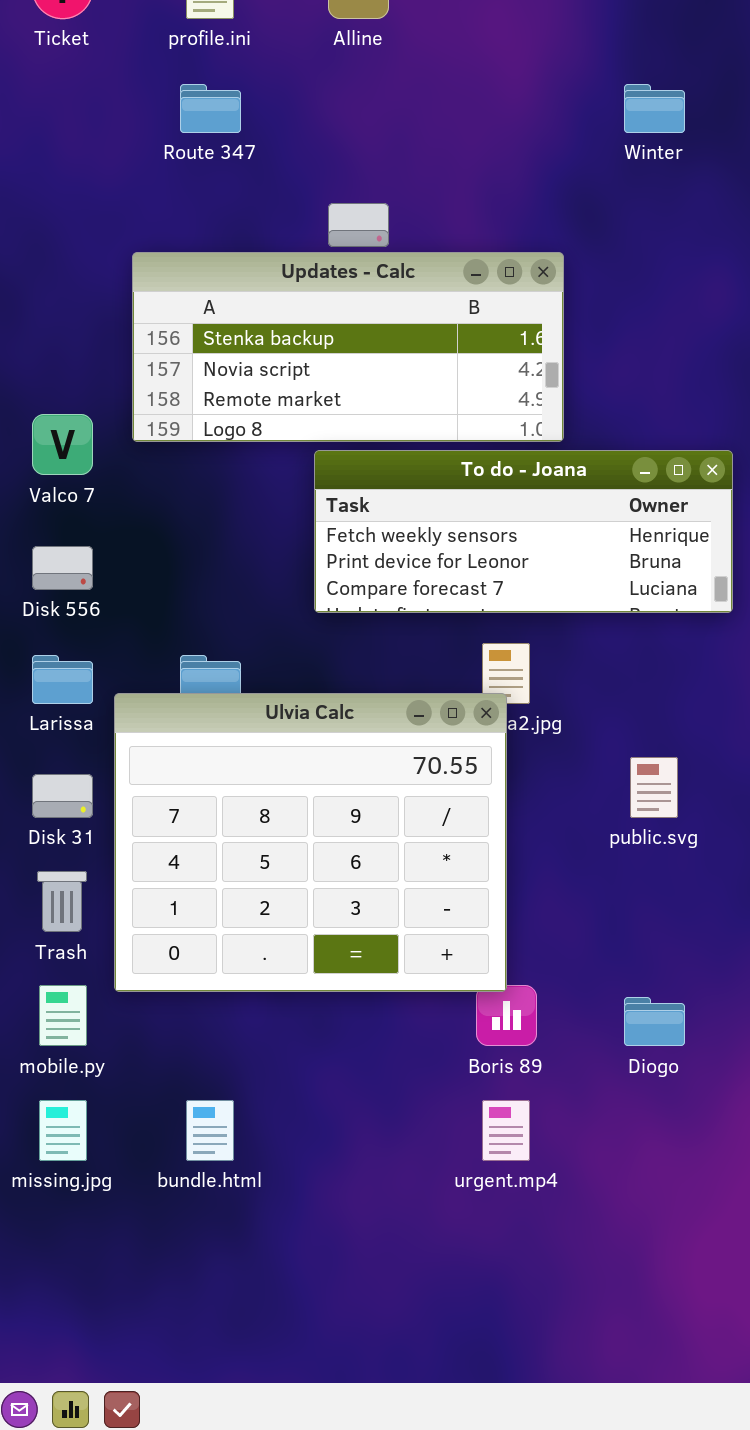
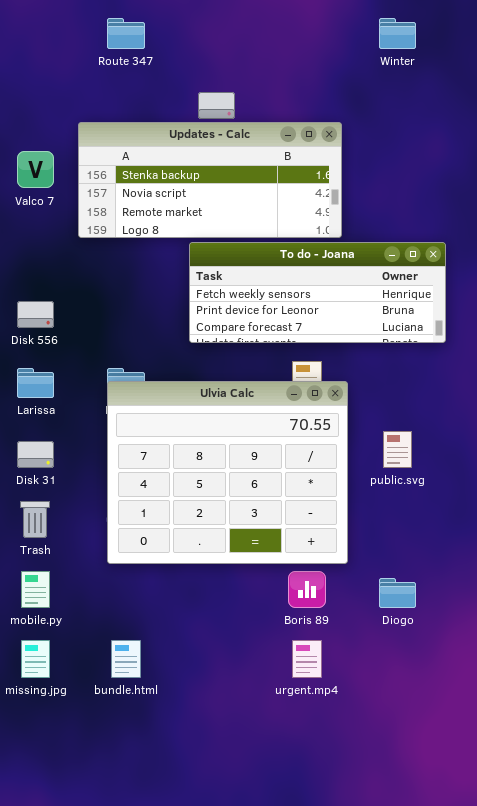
Valco 7: [32,414,93,475] -> [17,151,54,188], moved
Ulvia Calc: [114,693,507,992] -> [107,381,348,564], moved

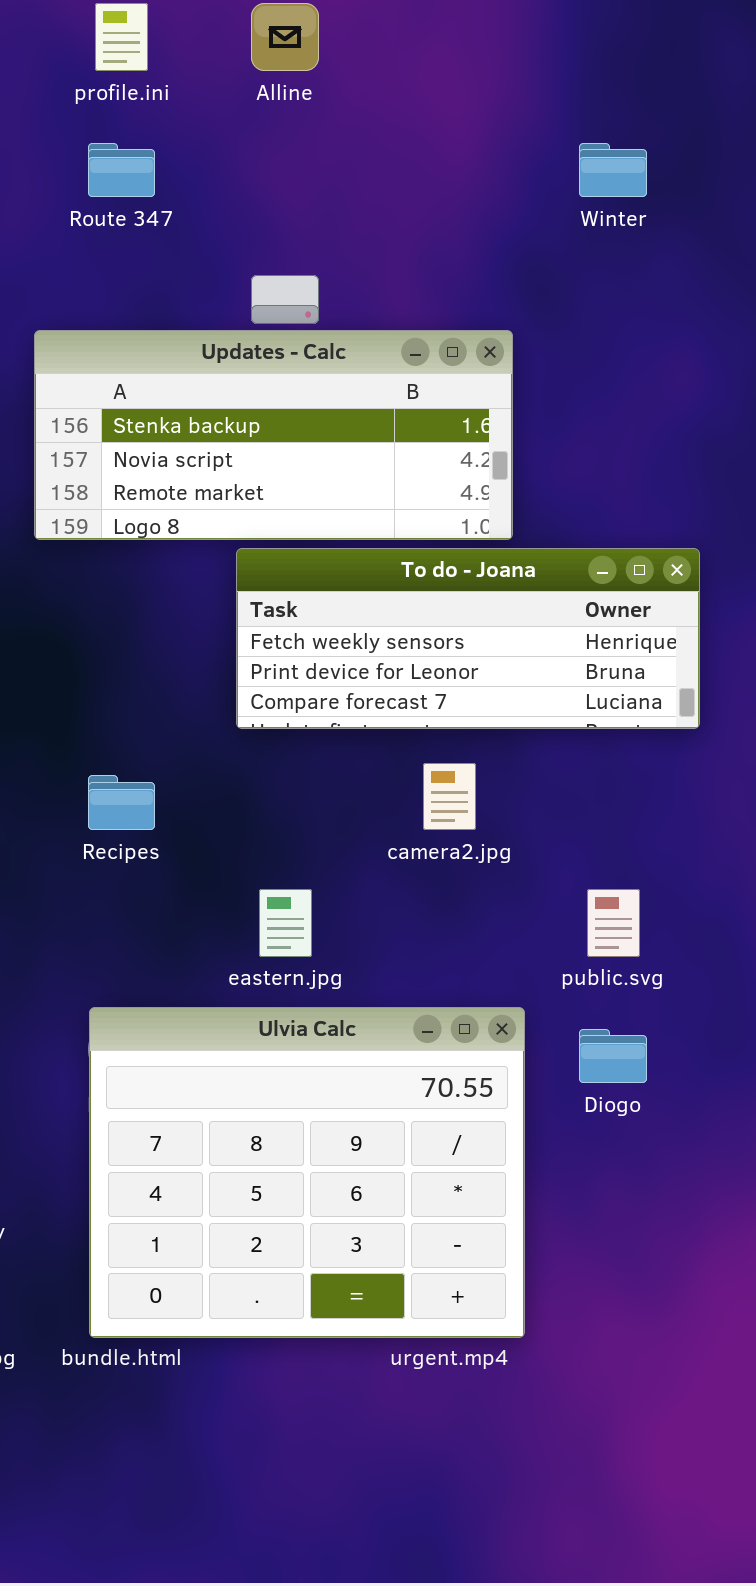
Ulvia Calc: [107,381,348,564] -> [89,1007,525,1338], moved
Diogo: [379,578,416,608] -> [579,1029,647,1083], moved

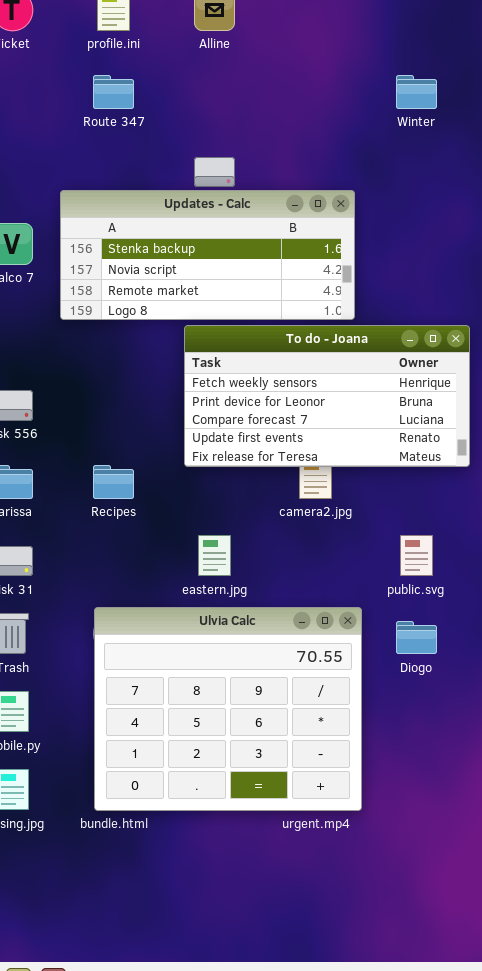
To do - Joana: [236,548,700,729] -> [184,325,470,467], resized

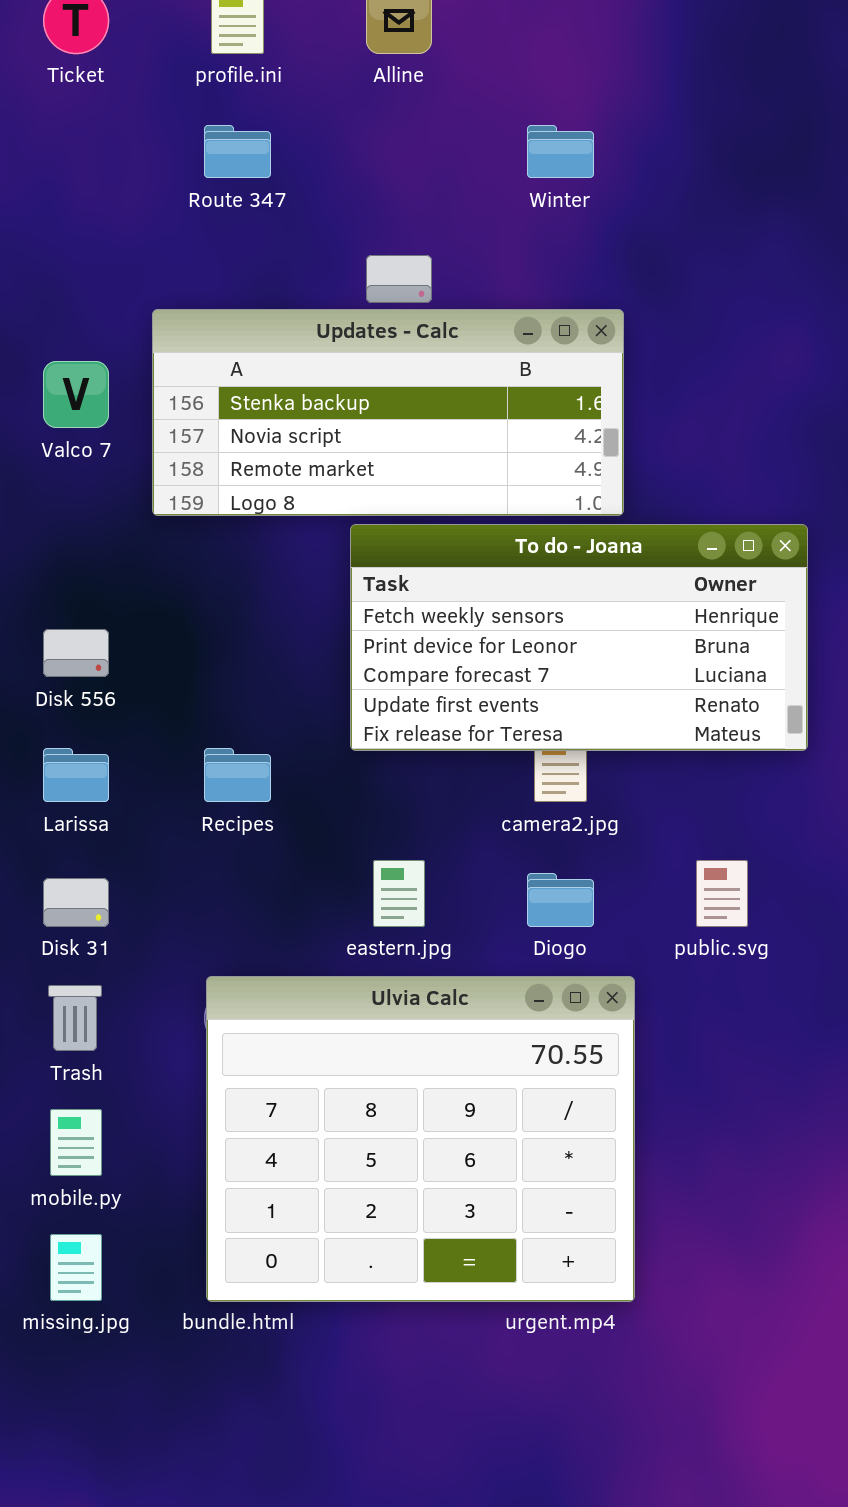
Winter: [396,75,437,109] -> [527,125,594,178], moved
Diogo: [396,621,437,654] -> [527,873,594,927], moved

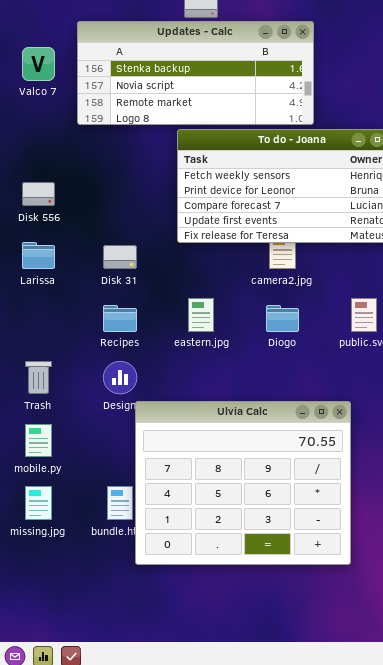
Recipes: [204,748,271,802] -> [103,305,137,332], moved
Disk 31: [43,878,109,927] -> [103,245,137,269], moved
Ulvia Calc: [206,976,635,1302] -> [135,401,351,565], moved

